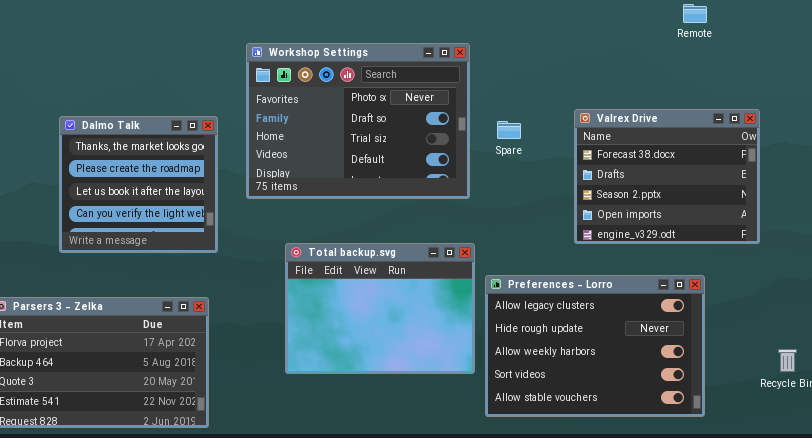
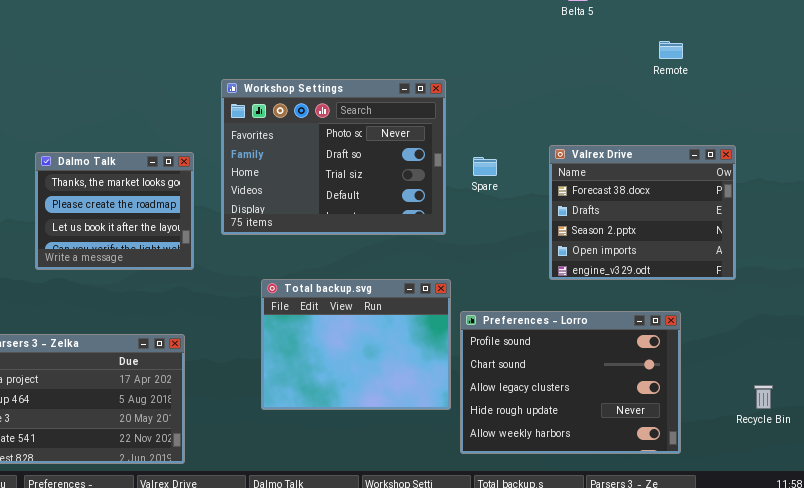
Dalmo Talk: [59,116,218,253] -> [35,152,194,270], resized
Preferences - Lorro: [485,275,705,417] -> [460,311,681,454], scrolled up 2 rows

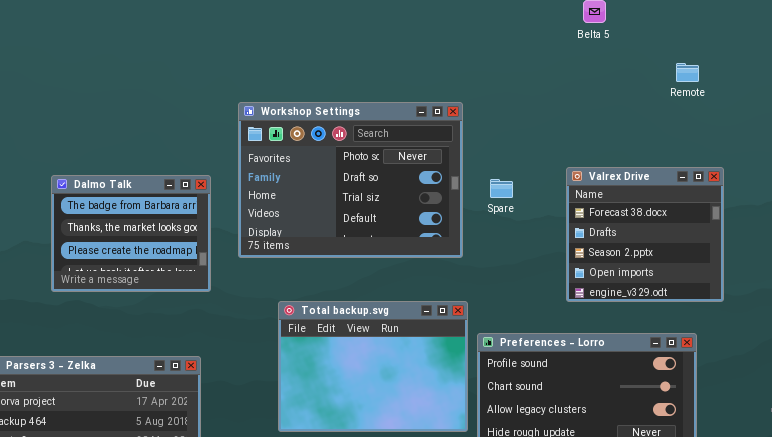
Valrex Drive: [549,145,736,280] -> [566,167,724,302], resized
Dalmo Talk: [35,152,194,270] -> [51,175,211,292], scrolled up 1 row

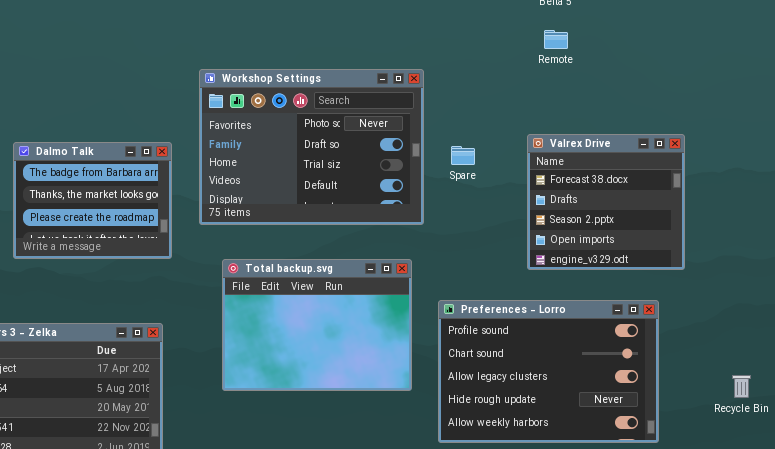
Remote: [676,63,699,82] -> [544,30,568,49], moved
Total backup.svg: [278,301,468,432] -> [222,259,412,391], moved

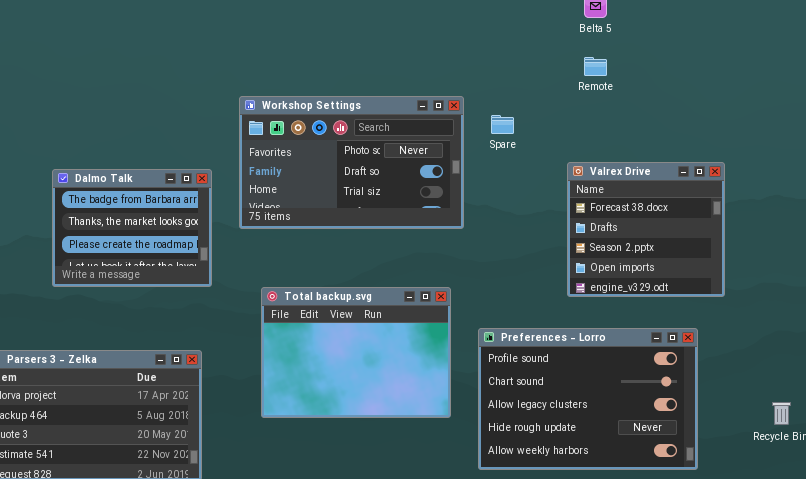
Workshop Settings: [199,69,424,225] -> [239,96,464,229], resized
Spare: [451,146,475,165] -> [491,115,514,134], moved

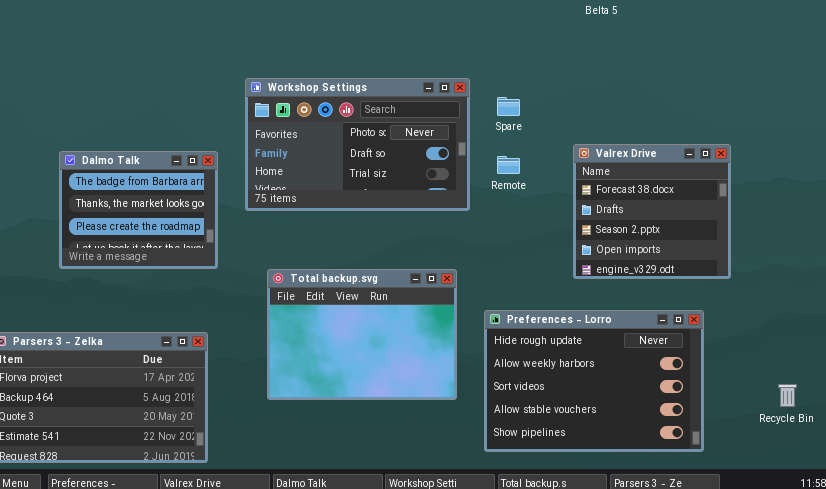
Remote: [584,57,607,76] -> [497,156,520,174], moved
Preferences - Lorro: [478,328,698,470] -> [484,310,704,452], scrolled down 3 rows

